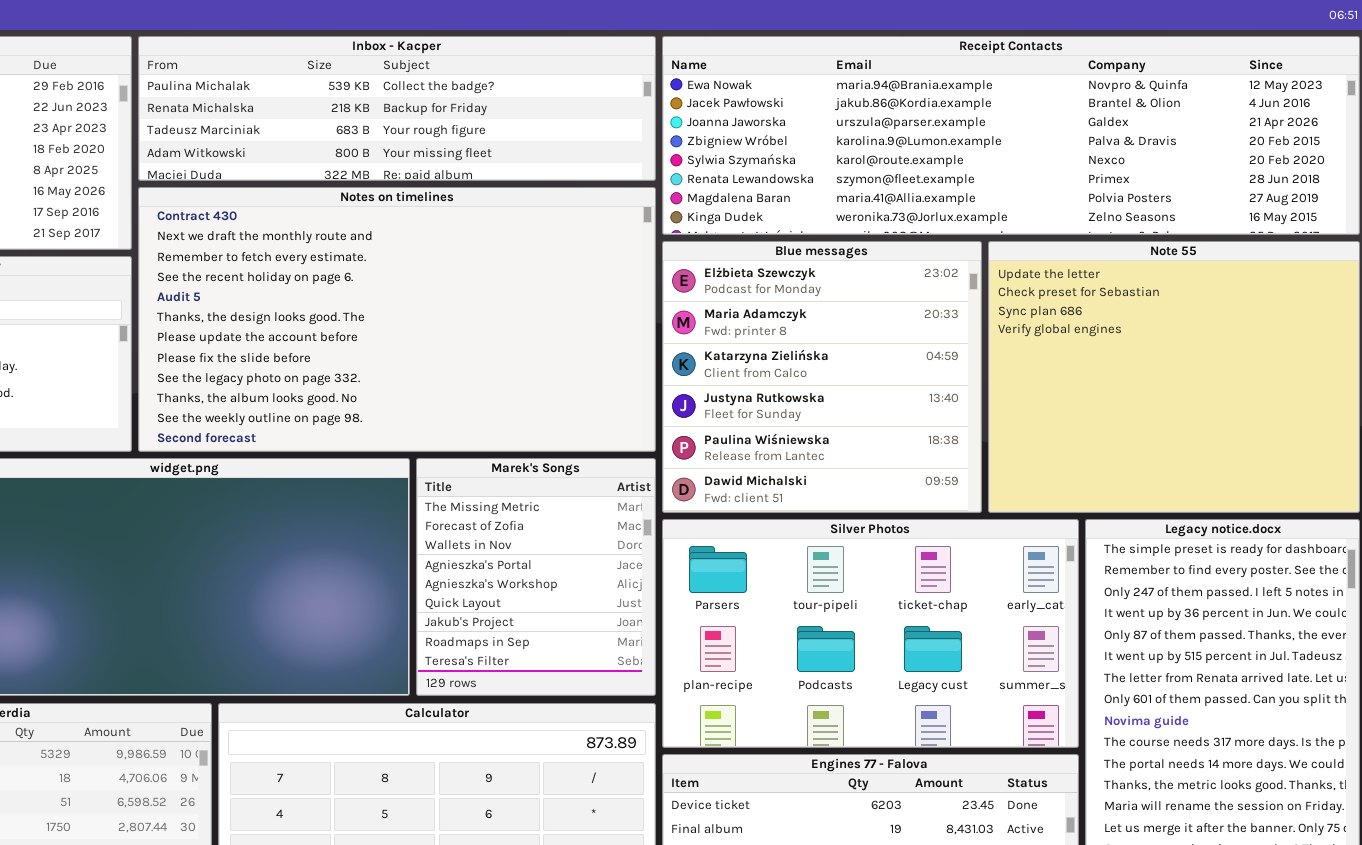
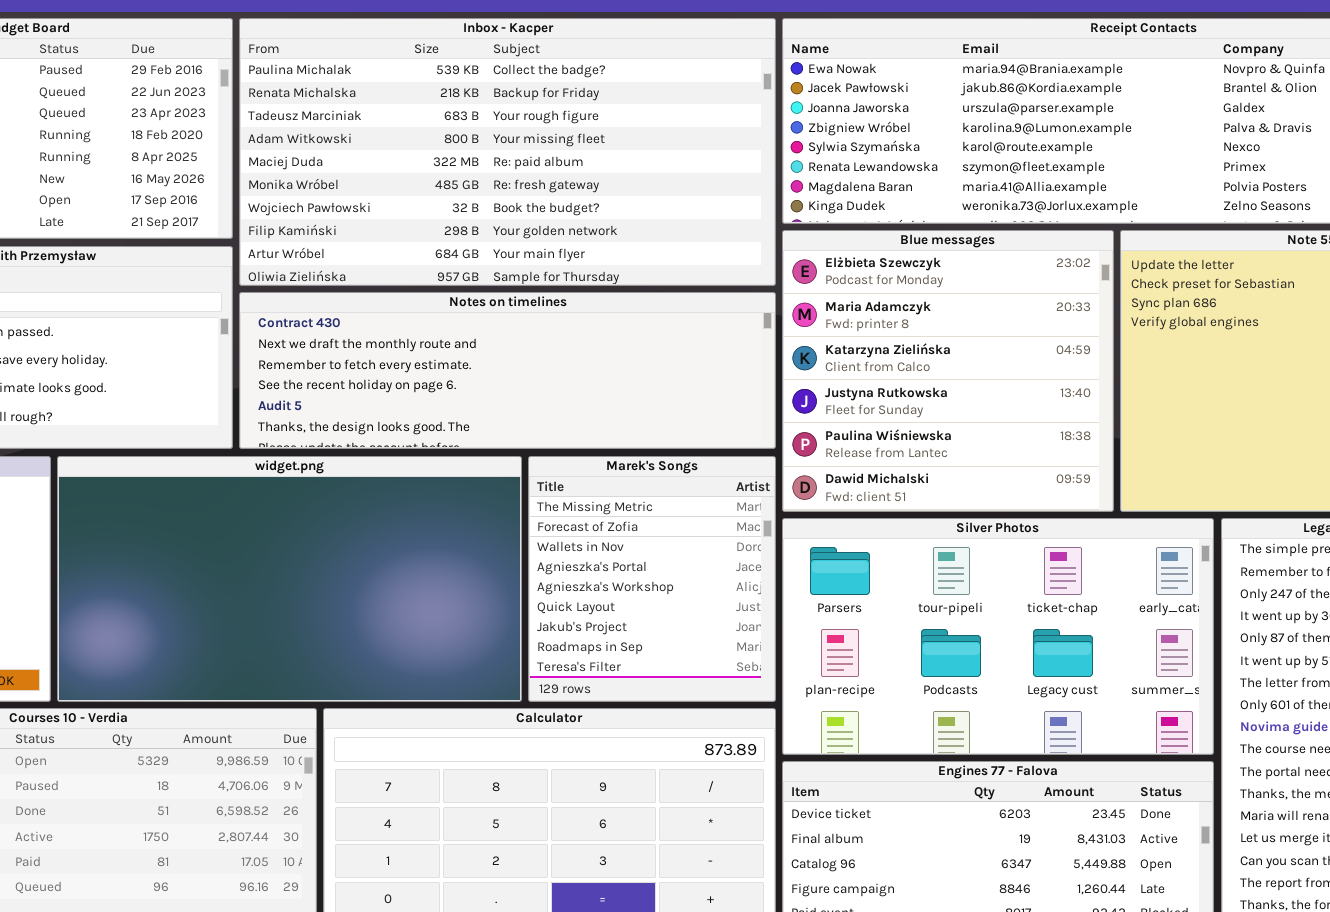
Inbox - Kacper: [138,36,656,181] -> [239,18,776,286], resized
Notes on timelines: [138,187,656,452] -> [239,292,776,449], resized

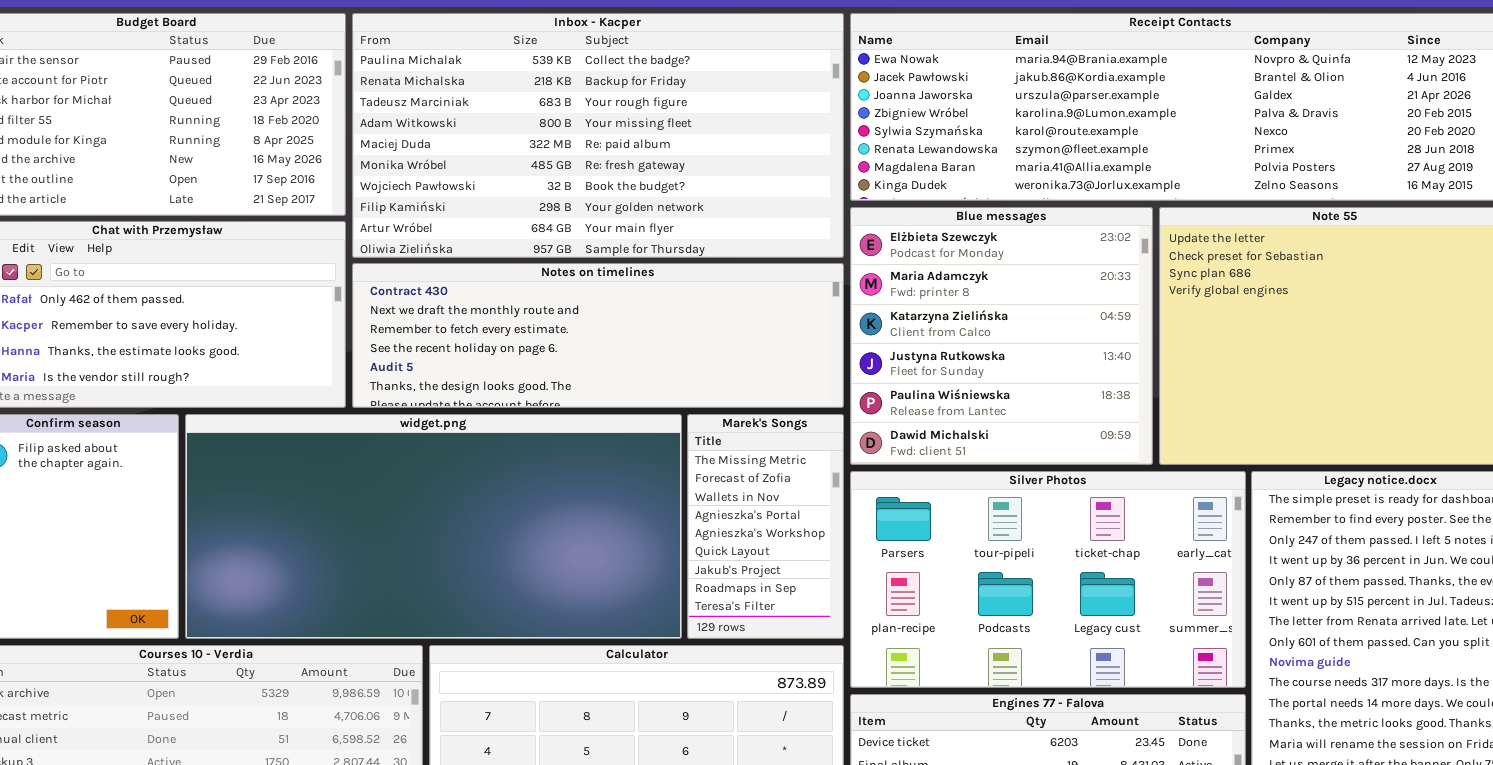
widget.png: [57,456,522,702] -> [185,414,682,639], resized
Marek's Songs: [528,456,776,702] -> [687,414,844,639], resized

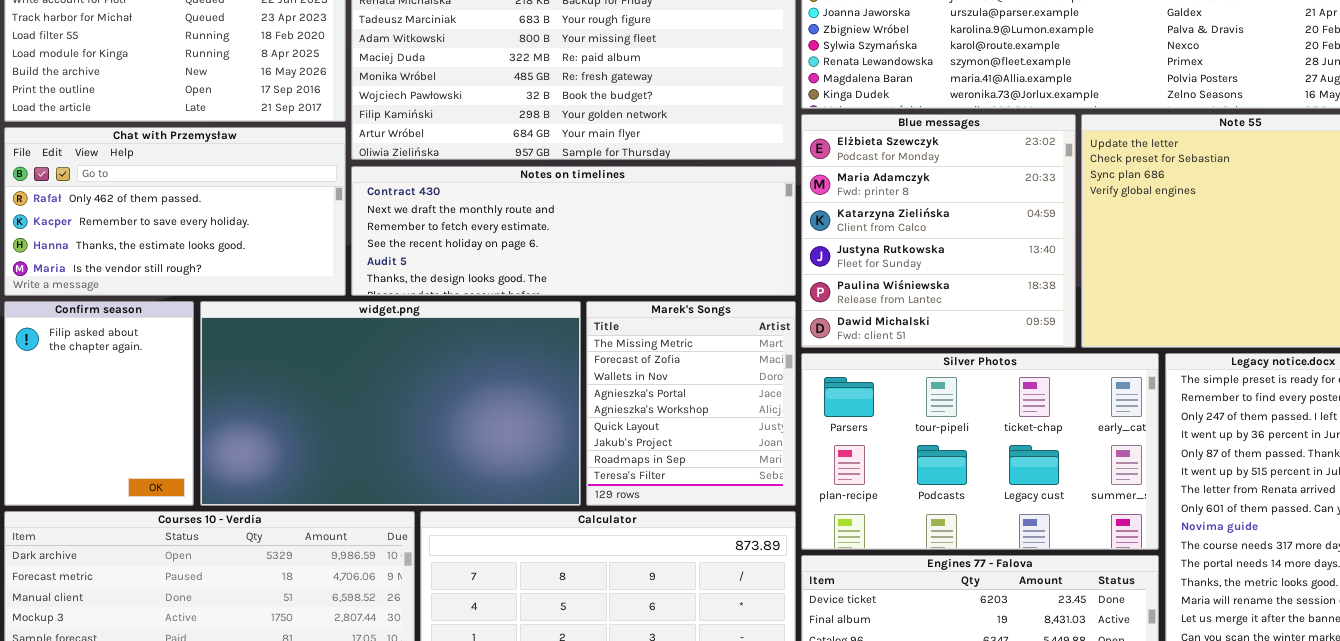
widget.png: [185,414,682,639] -> [200,301,581,506], resized
Marek's Songs: [687,414,844,639] -> [586,301,796,506], resized

